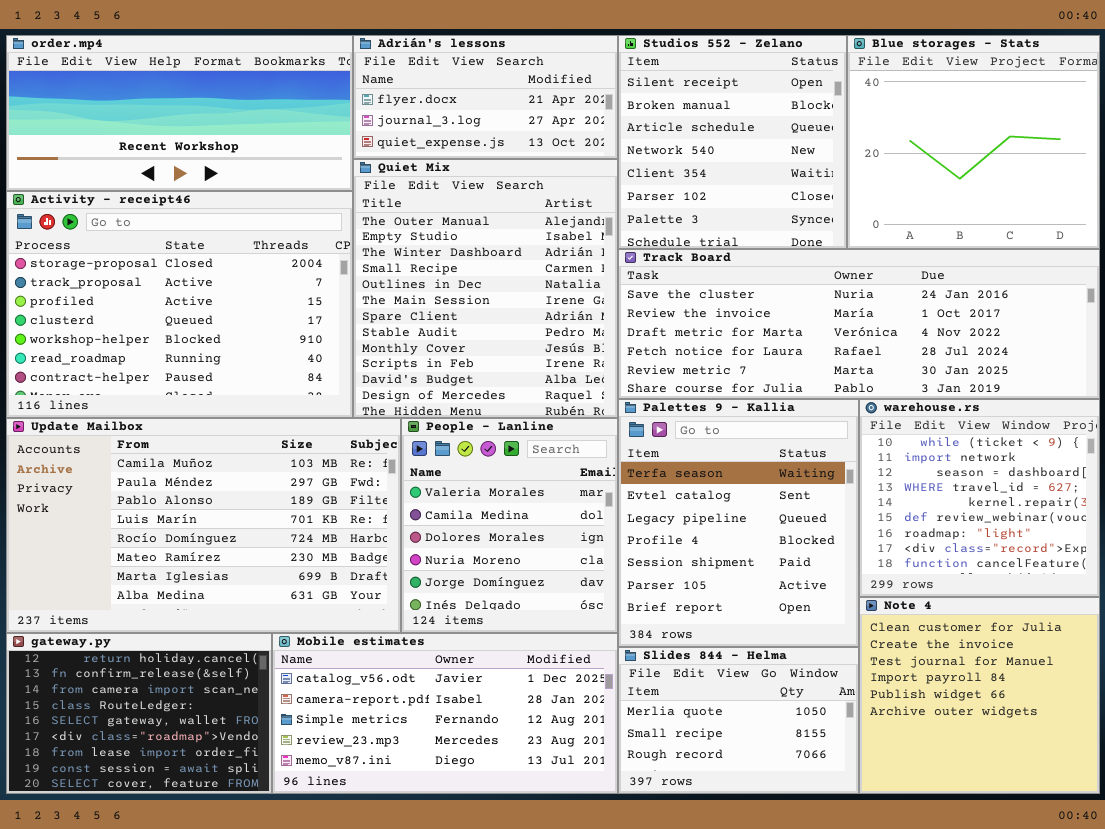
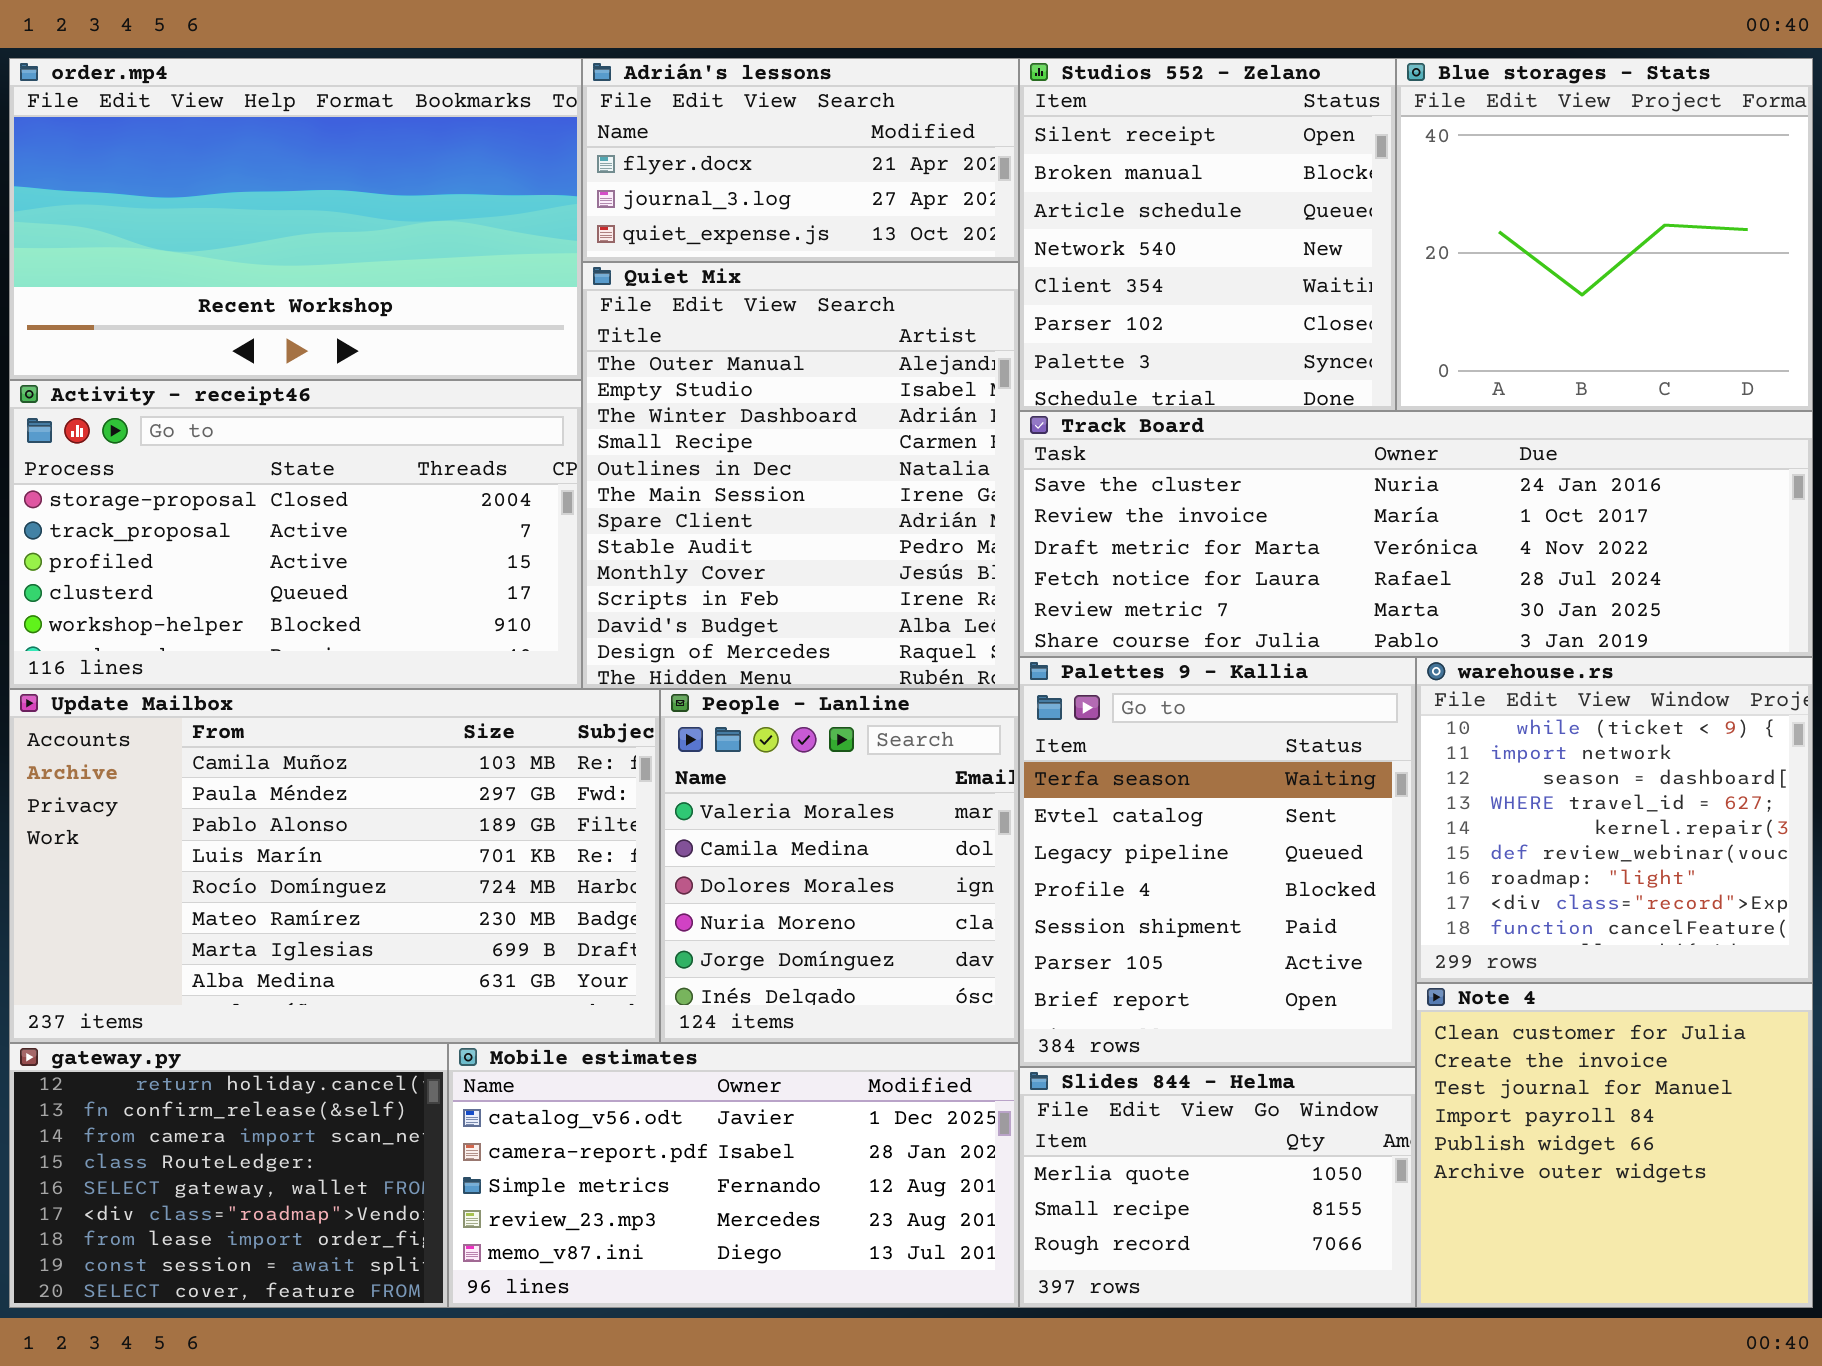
order.mp4: [6,35,353,191] -> [9,58,582,380], resized
Activity - receipt46: [6,191,353,418] -> [9,380,582,689], resized

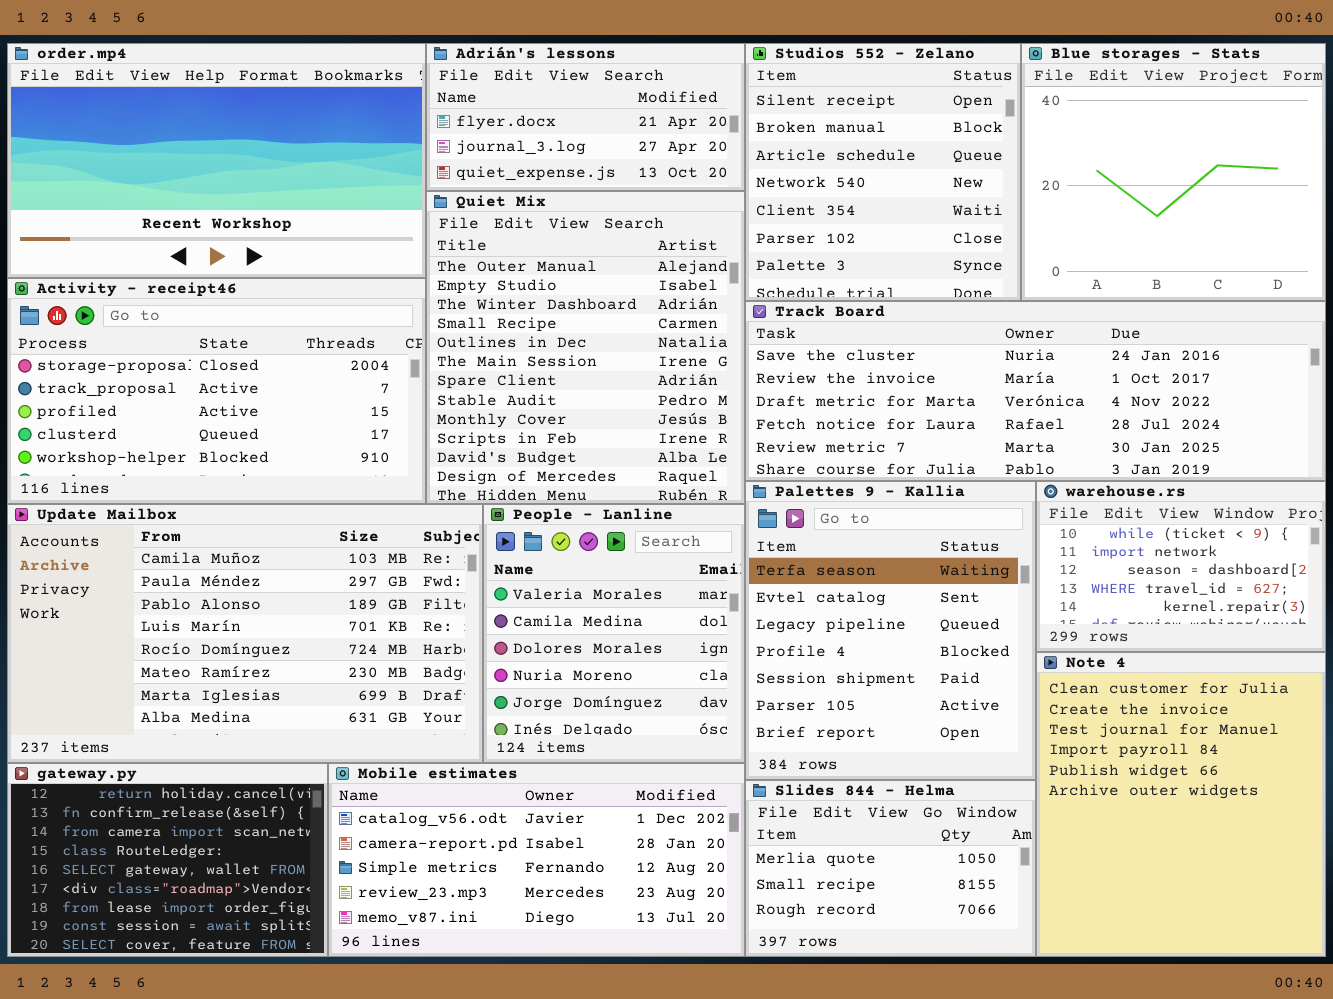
warehouse.rs: [1416,657,1813,983] -> [1036,481,1326,652], resized
Note 4: [1416,983,1813,1308] -> [1036,652,1326,957], resized

